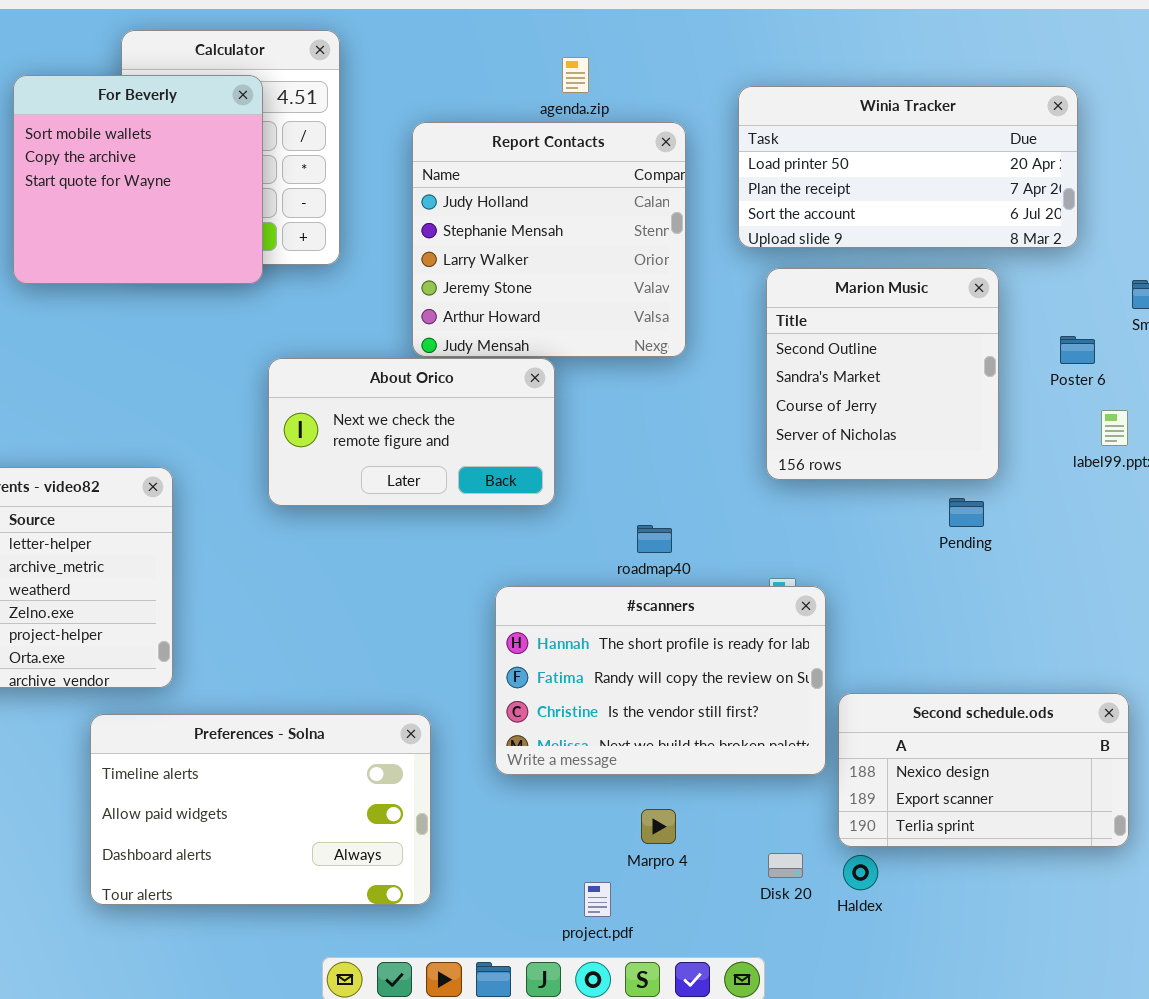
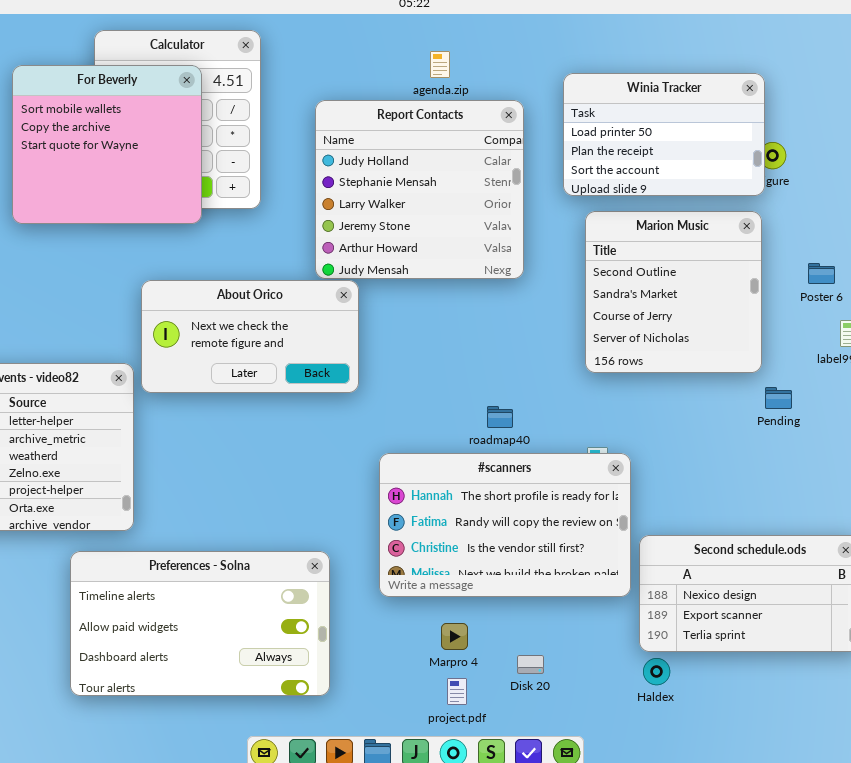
Winia Tracker: [738,86,1078,248] -> [563,73,765,196], resized
About Orico: [268,358,555,506] -> [141,280,359,393], moved
Pending: [949,498,984,527] -> [765,387,792,409], moved
Marpro 4: [641,809,676,844] -> [441,623,468,650], moved
Disk 20: [768,853,803,878] -> [517,655,544,674], moved

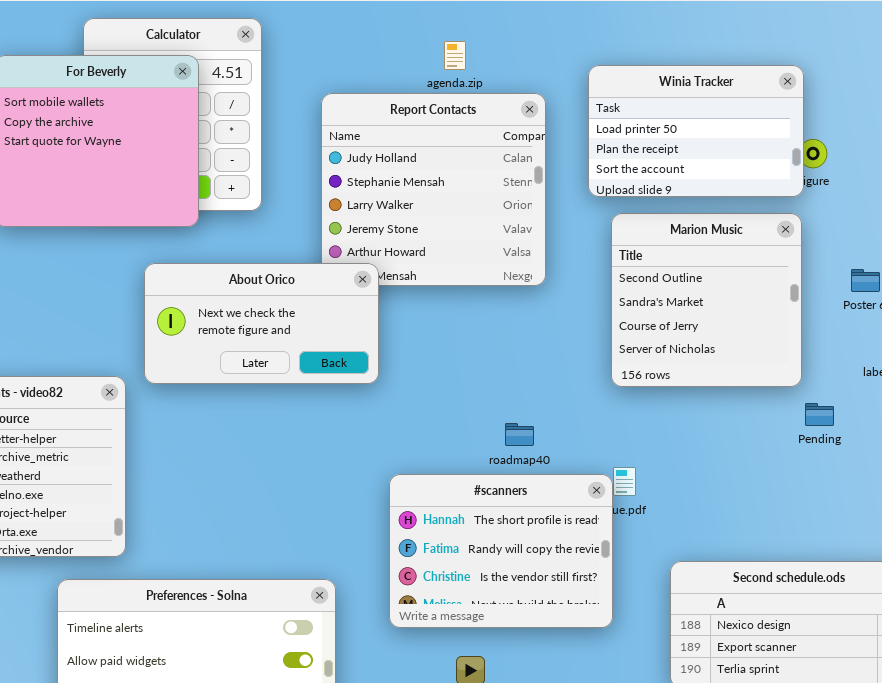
About Orico: [141,280,359,393] -> [144,263,379,384], moved
#scanners: [379,453,631,597] -> [389,474,613,628], resized

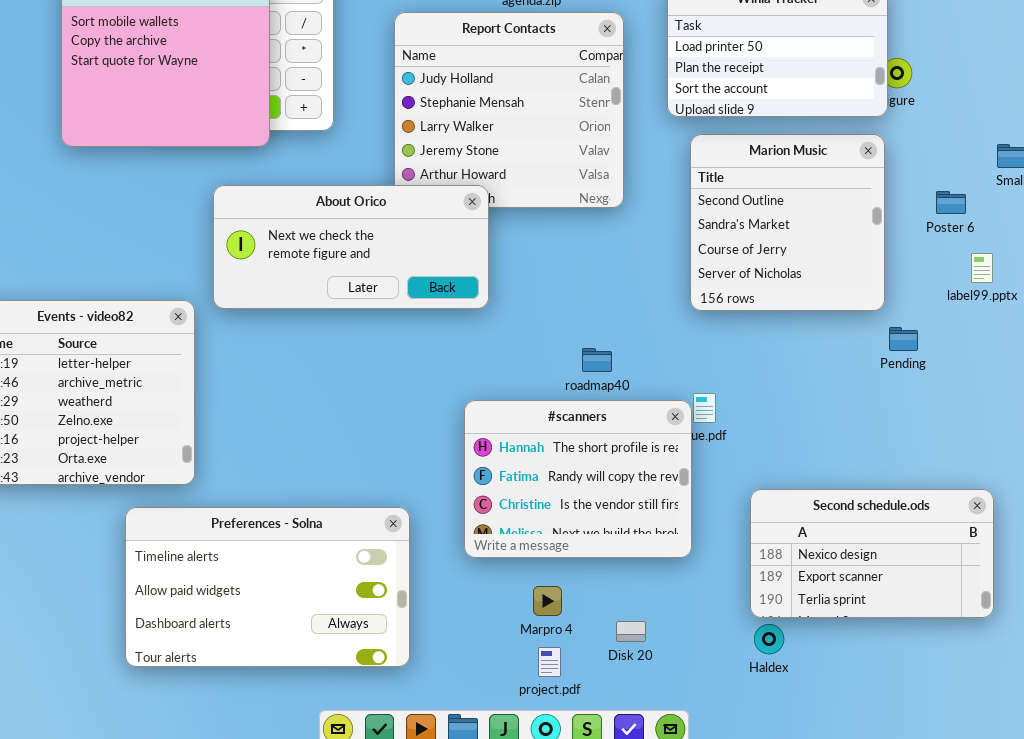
About Orico: [144,263,379,384] -> [213,185,489,309], resized

